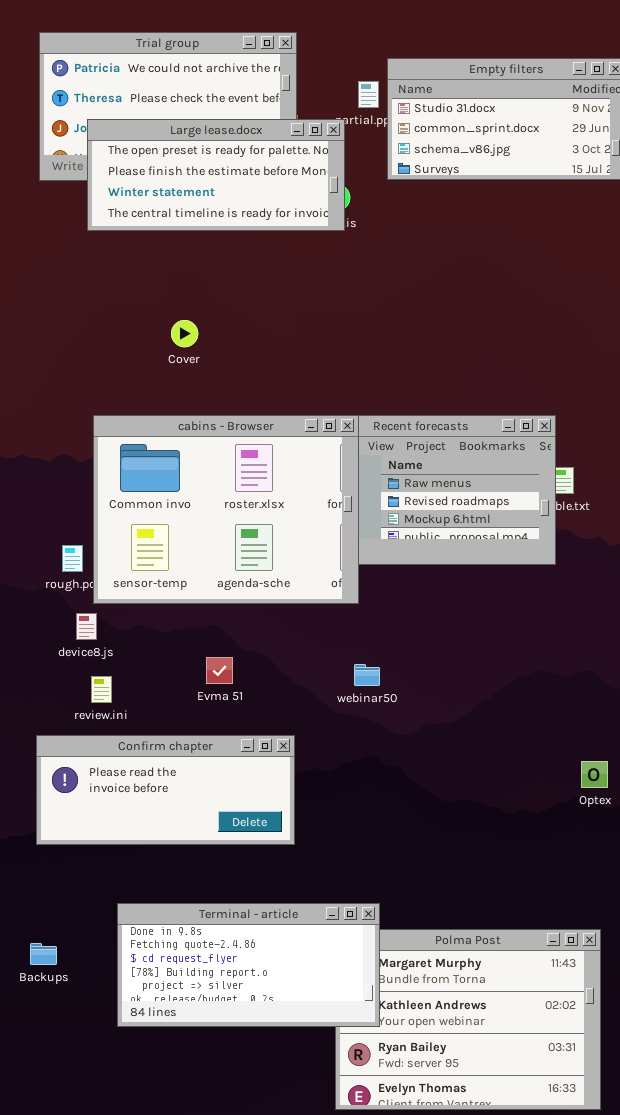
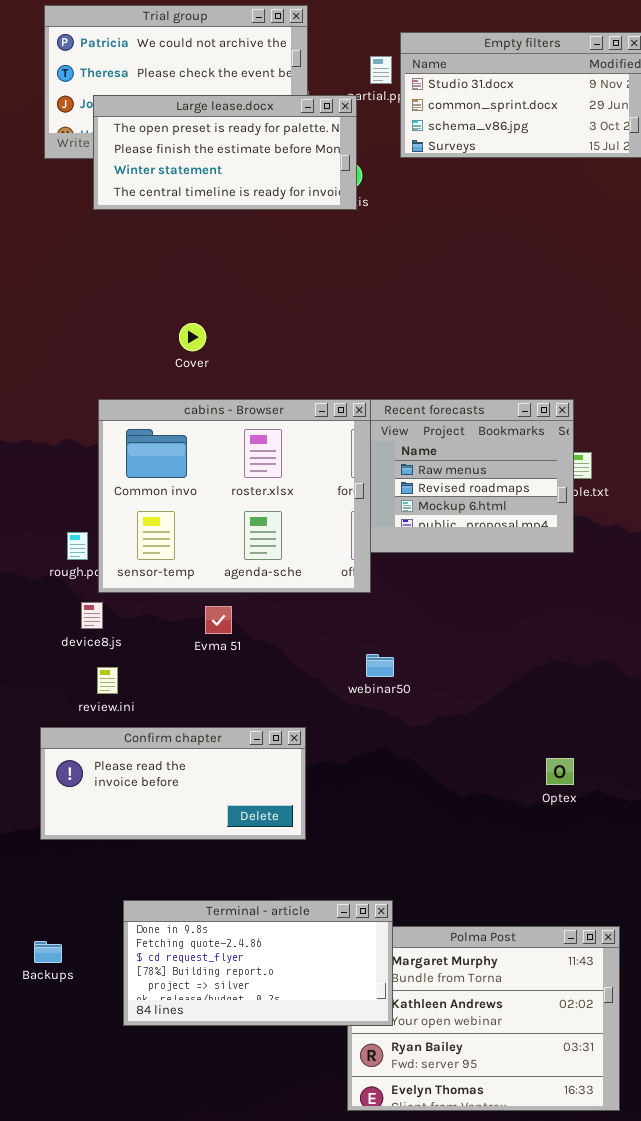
Cover: [171,320,198,347] -> [179,323,206,351], moved
Evma 51: [206,657,233,684] -> [205,606,232,634], moved
Optex: [581,761,608,788] -> [546,758,574,785], moved

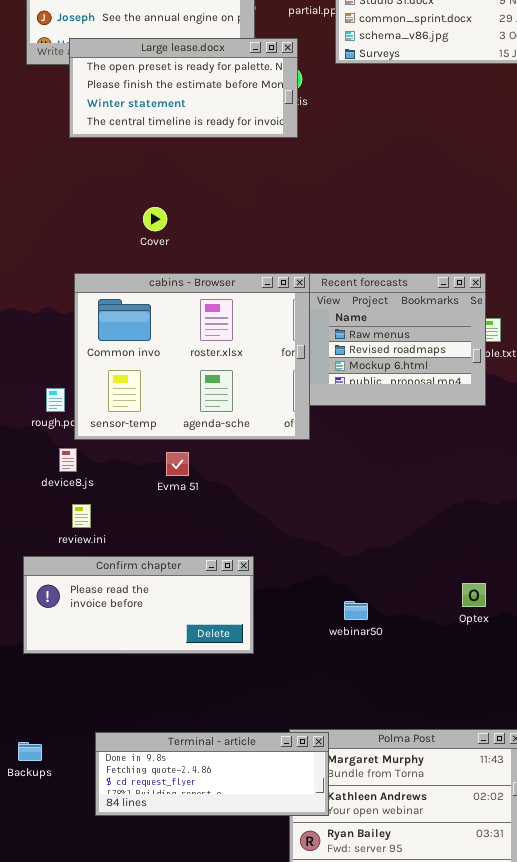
Large lease.docx: [93,95,357,210] -> [69,38,298,138], moved
webinar50: [366,654,394,677] -> [344,601,368,620], moved
Terminal - article: [123,900,393,1026] -> [95,732,329,816], resized

